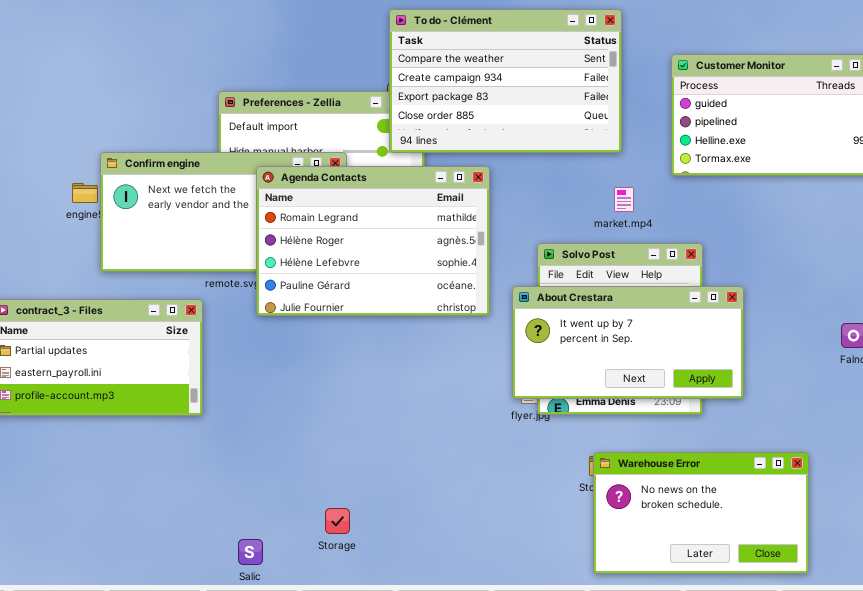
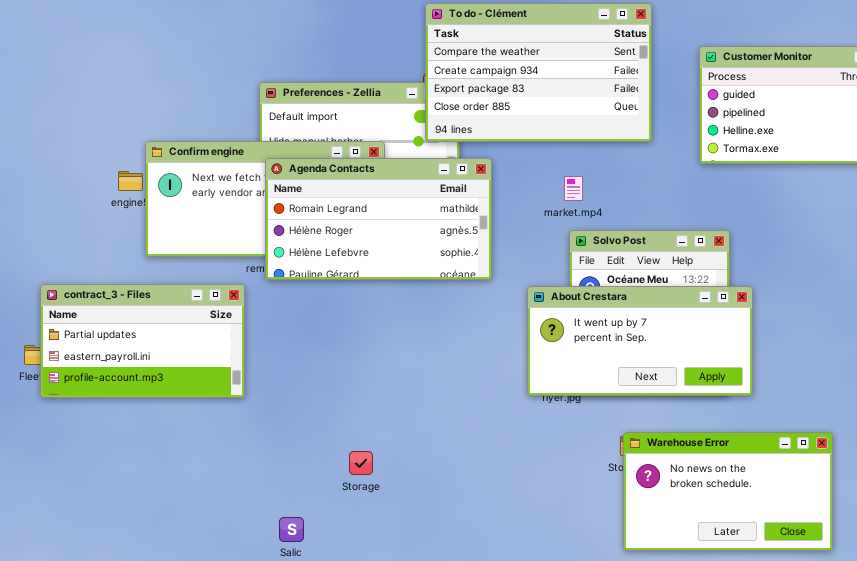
Agenda Contacts: [256,166,490,316] -> [265,158,492,280], moved, resized
market.mp4: [614,187,634,212] -> [564,176,583,201], moved
About Crestara: [512,286,744,399] -> [527,286,753,396], moved
Storage: [325,508,350,534] -> [349,451,373,475], moved

